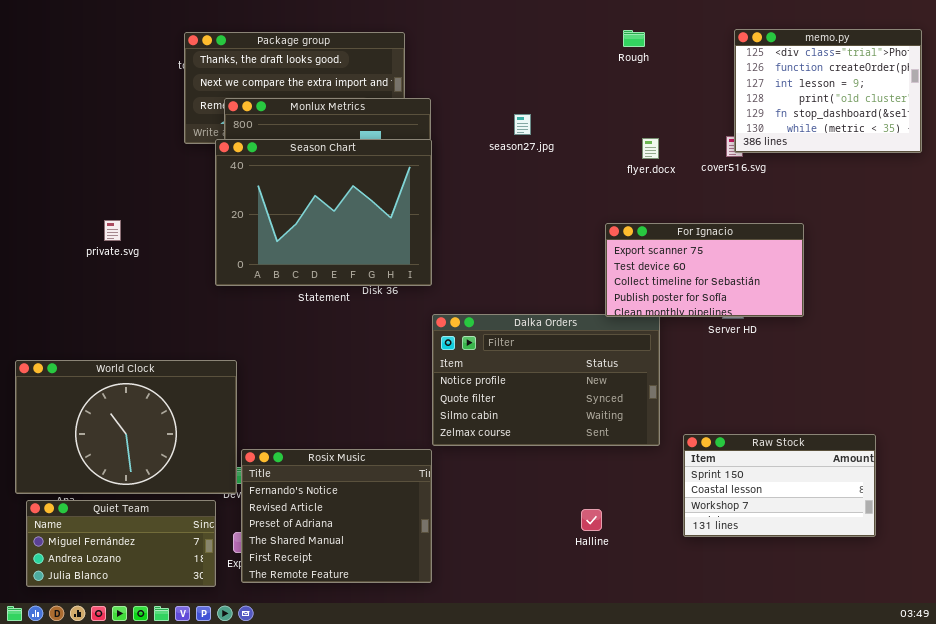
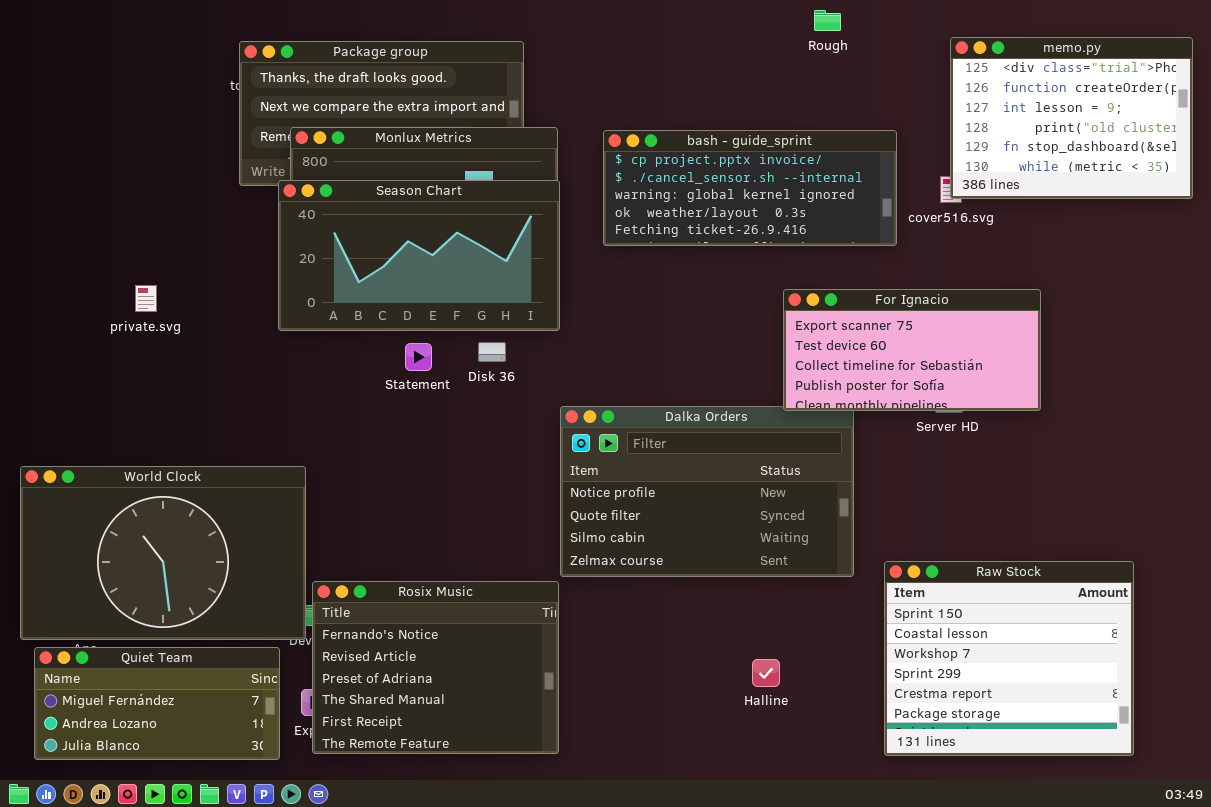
Rough: [623,30,645,47] -> [814,10,841,31], moved
bash - guide_sprint: none -> [603,130,897,246], opened
Season Chart: [215,139,432,286] -> [278,180,560,331], resized
Raw Stock: [683,434,876,537] -> [884,561,1134,756], resized

